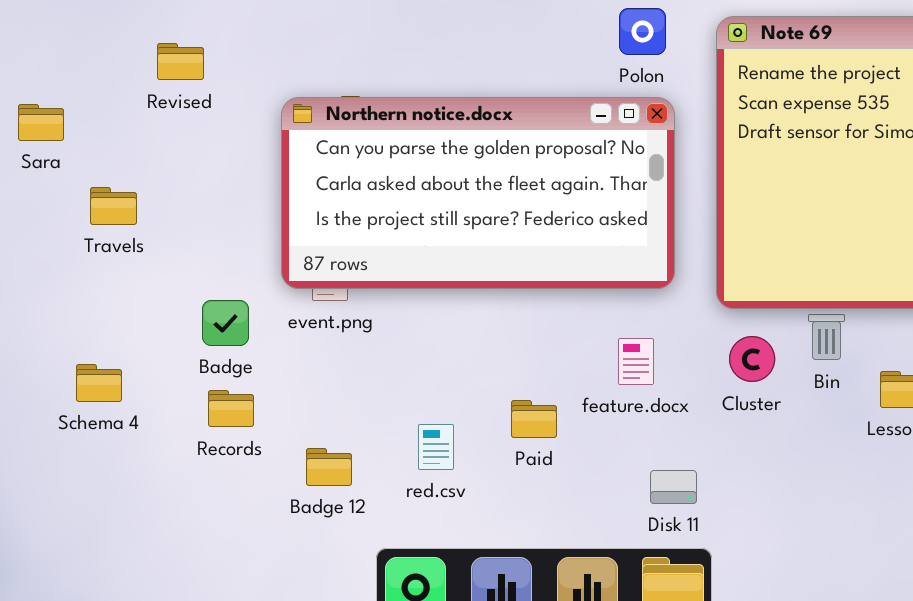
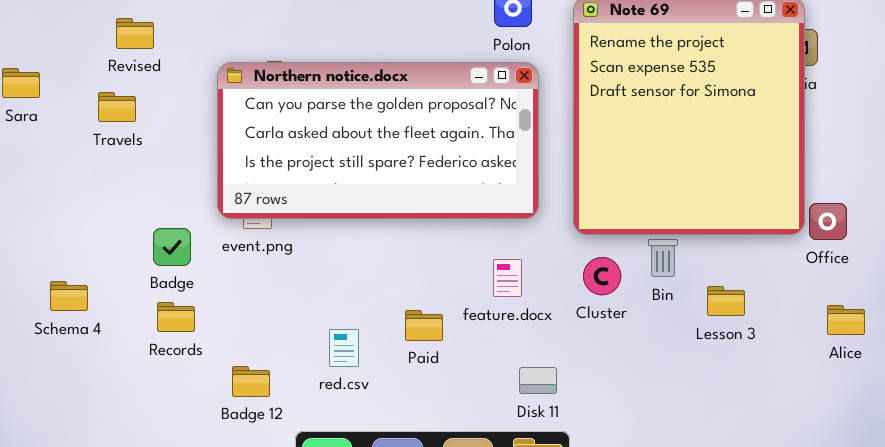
Travels: [90,187,137,225] -> [98,92,136,122], moved
Badge 12: [306,448,352,486] -> [232,366,270,397], moved

